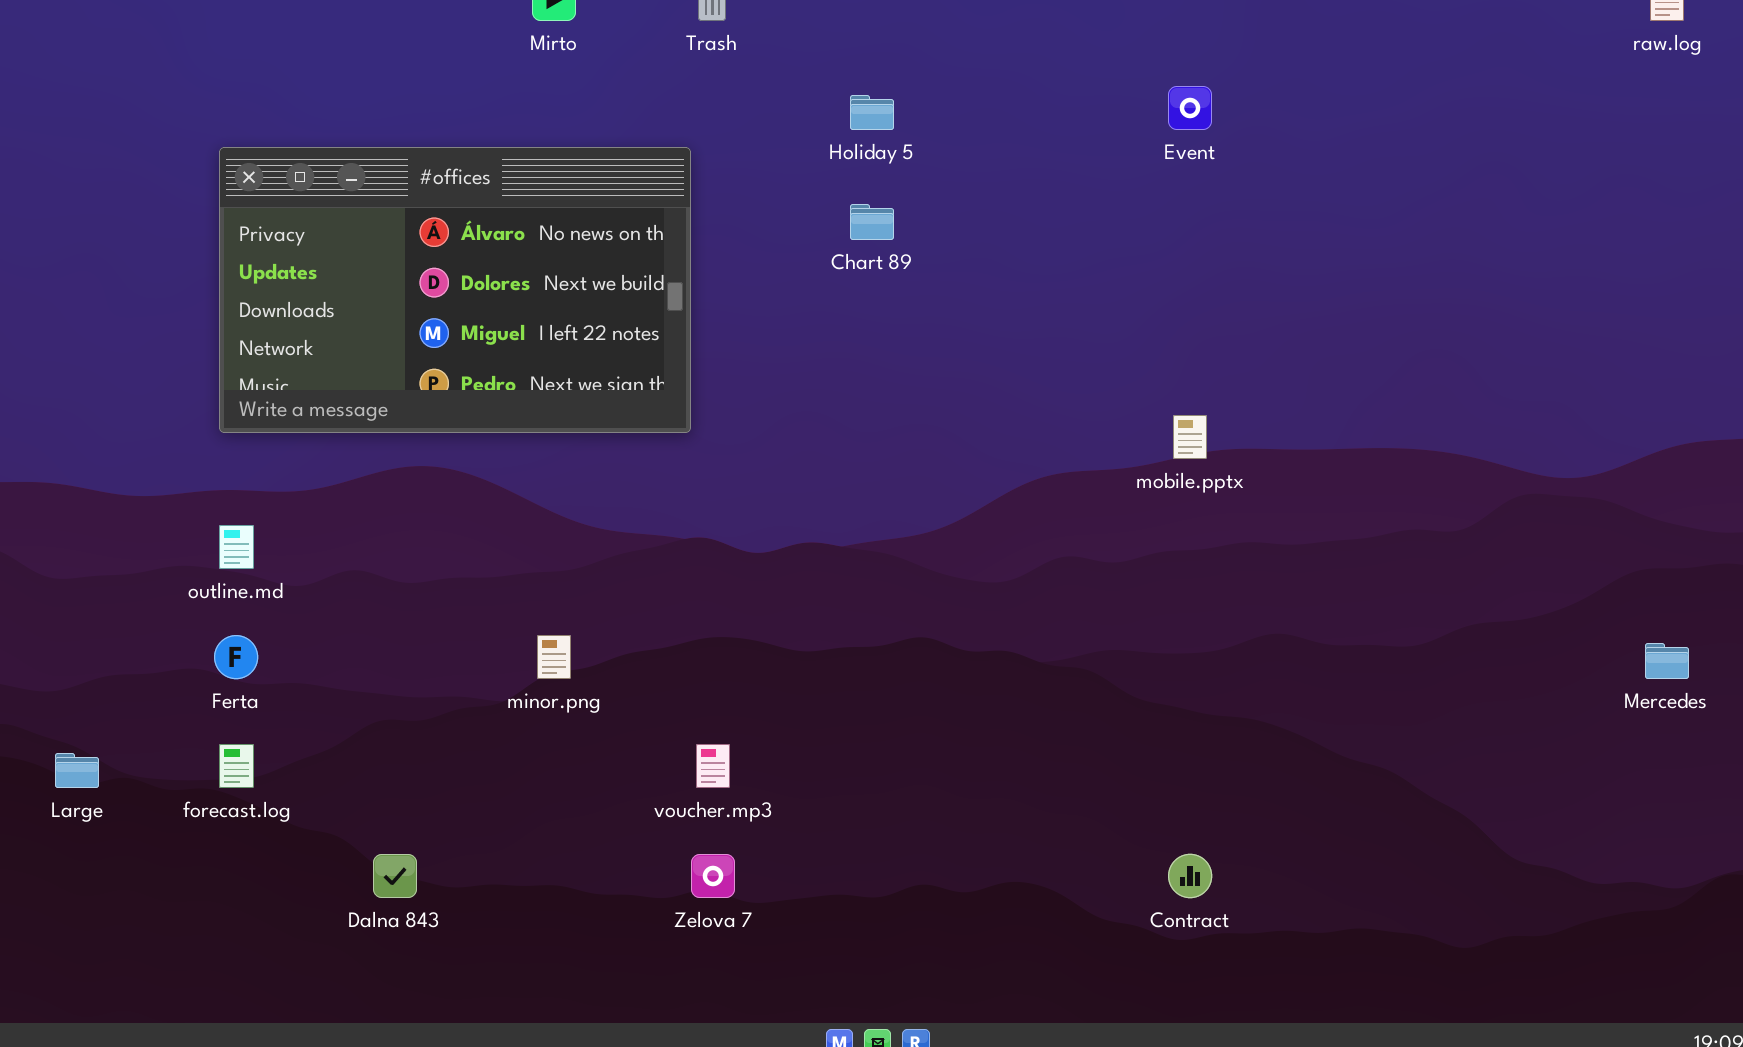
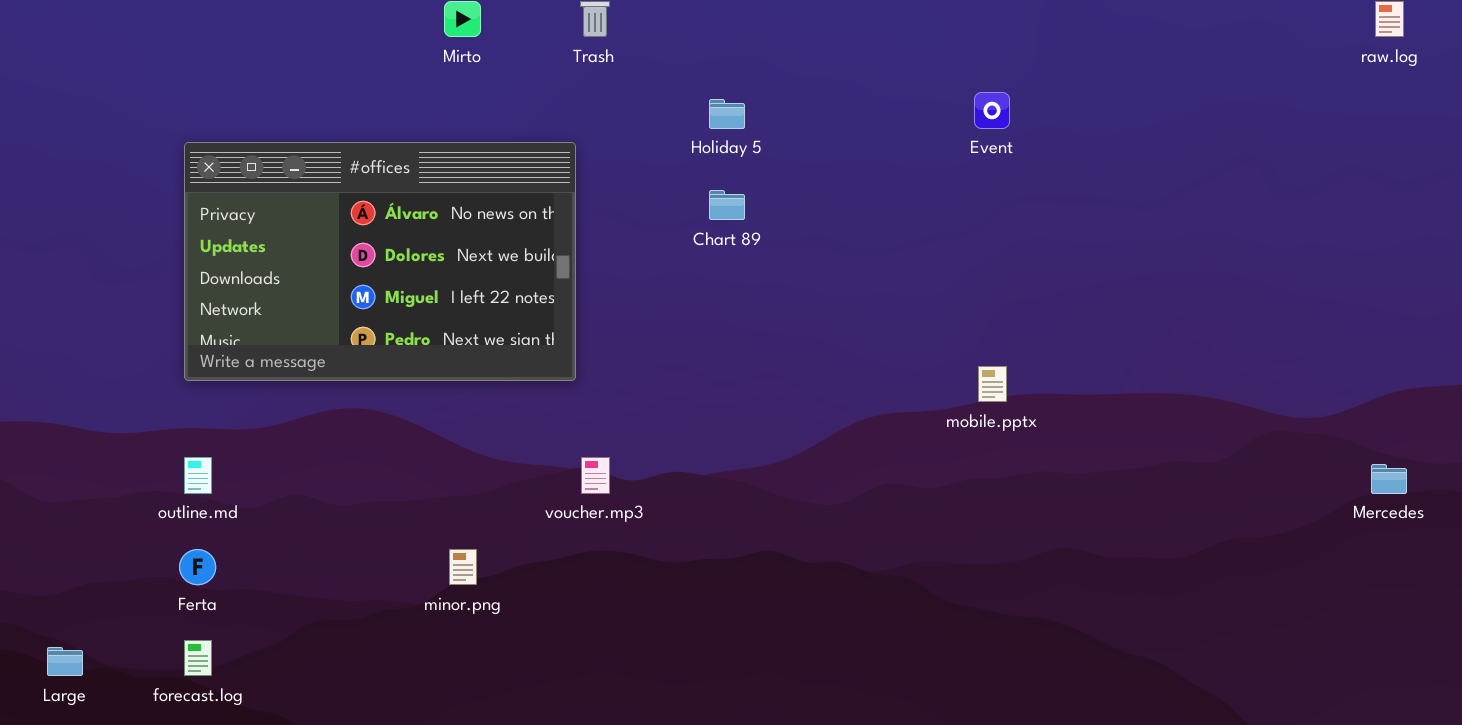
Mercedes: [1645,643,1689,679] -> [1371,464,1407,494], moved
voucher.mp3: [696,744,730,788] -> [581,457,610,494], moved

